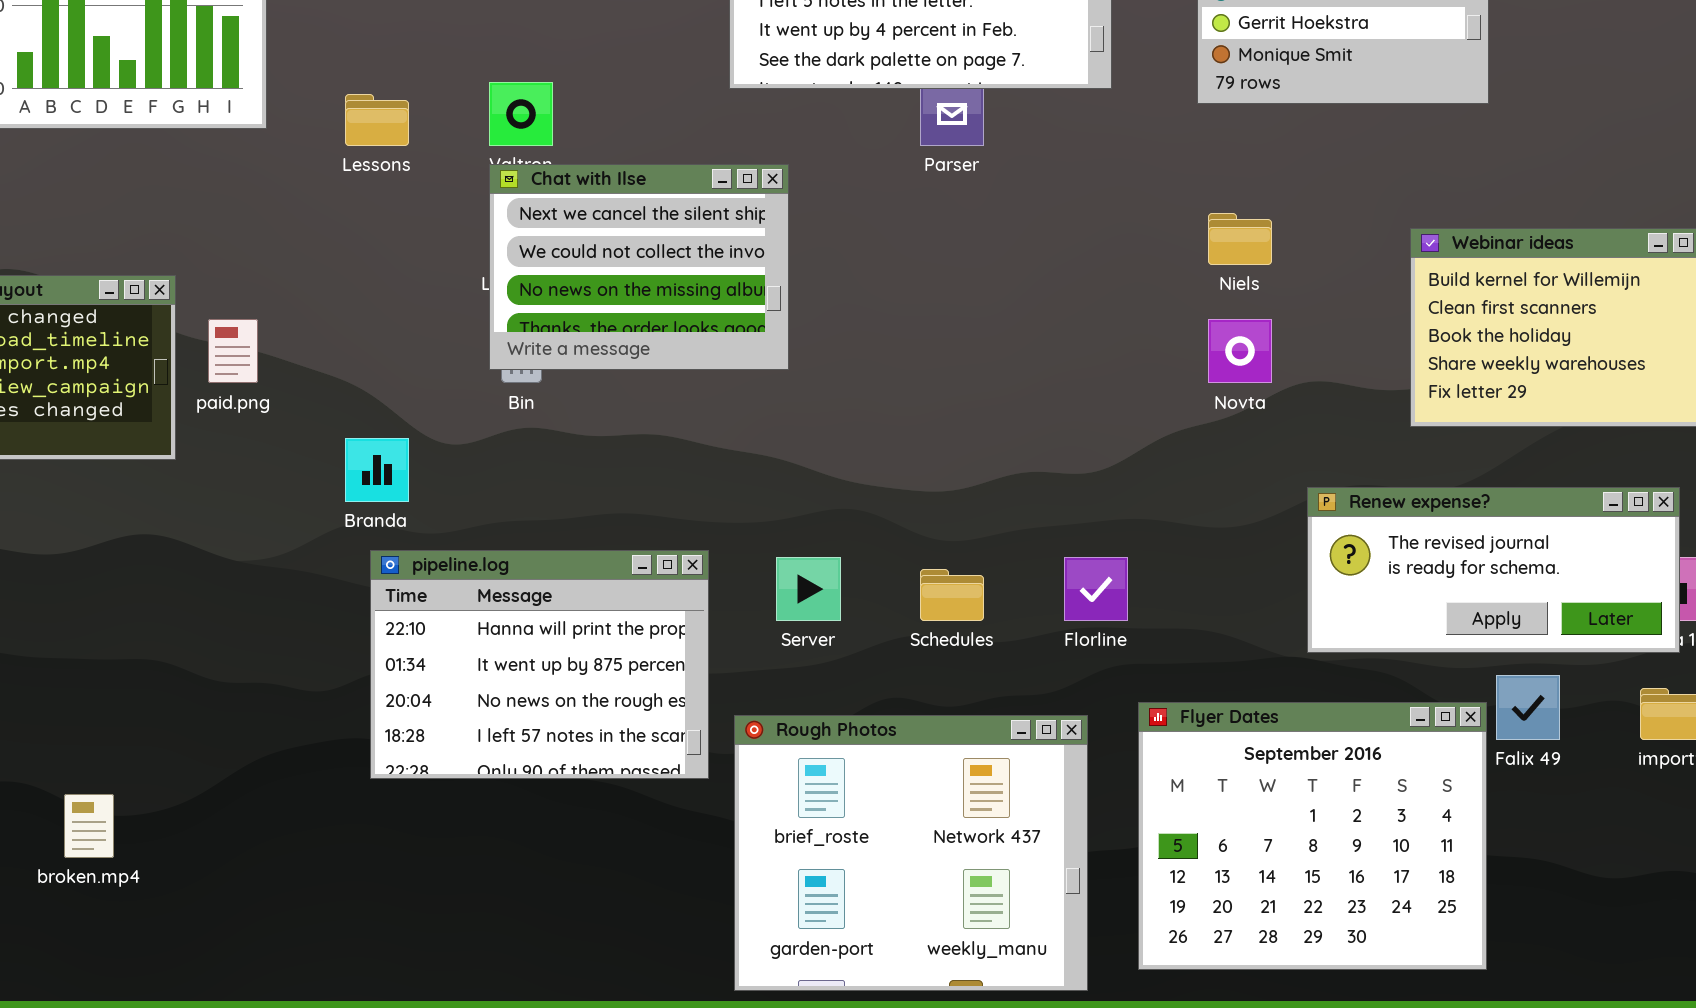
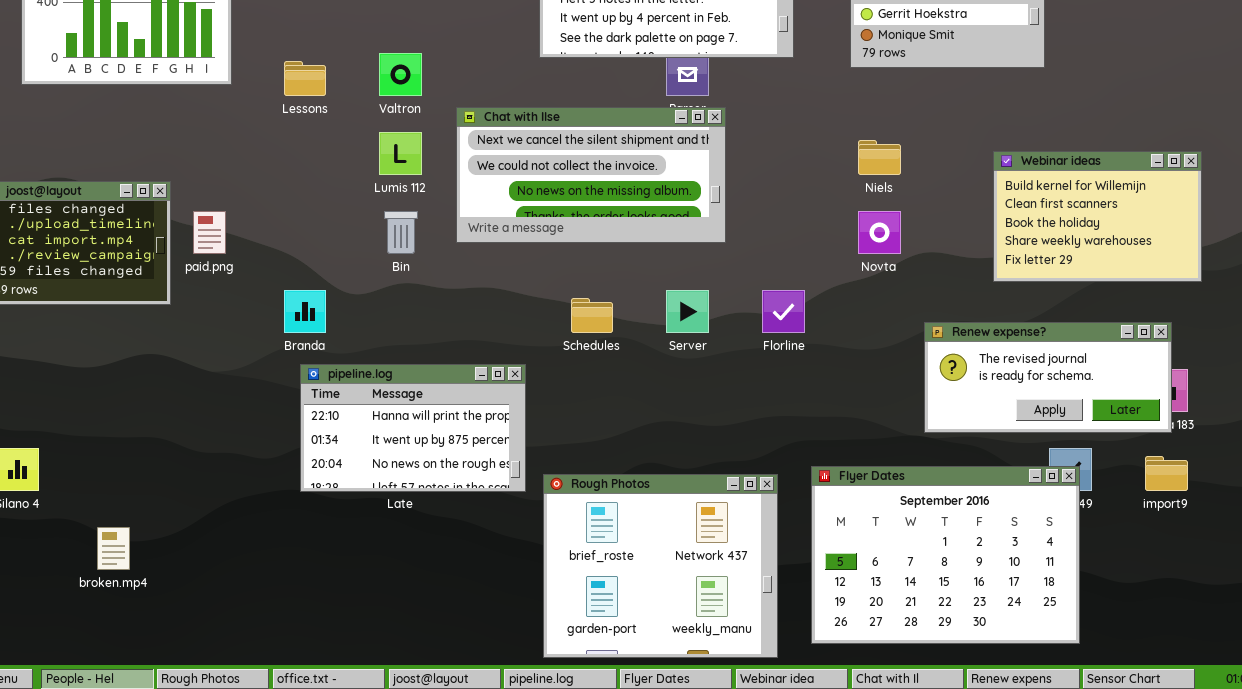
Chat with Ilse: [489,164,789,370] -> [456,107,726,243], moved, resized
pipeline.log: [370,550,709,779] -> [300,364,526,492], resized
Server: [776,557,841,621] -> [666,290,709,333], moved
Florline: [1064,557,1128,621] -> [762,290,805,333], moved
Schedules: [920,569,984,621] -> [571,298,613,333], moved
Flyer Dates: [1138,702,1487,970] -> [811,466,1080,644], resized

